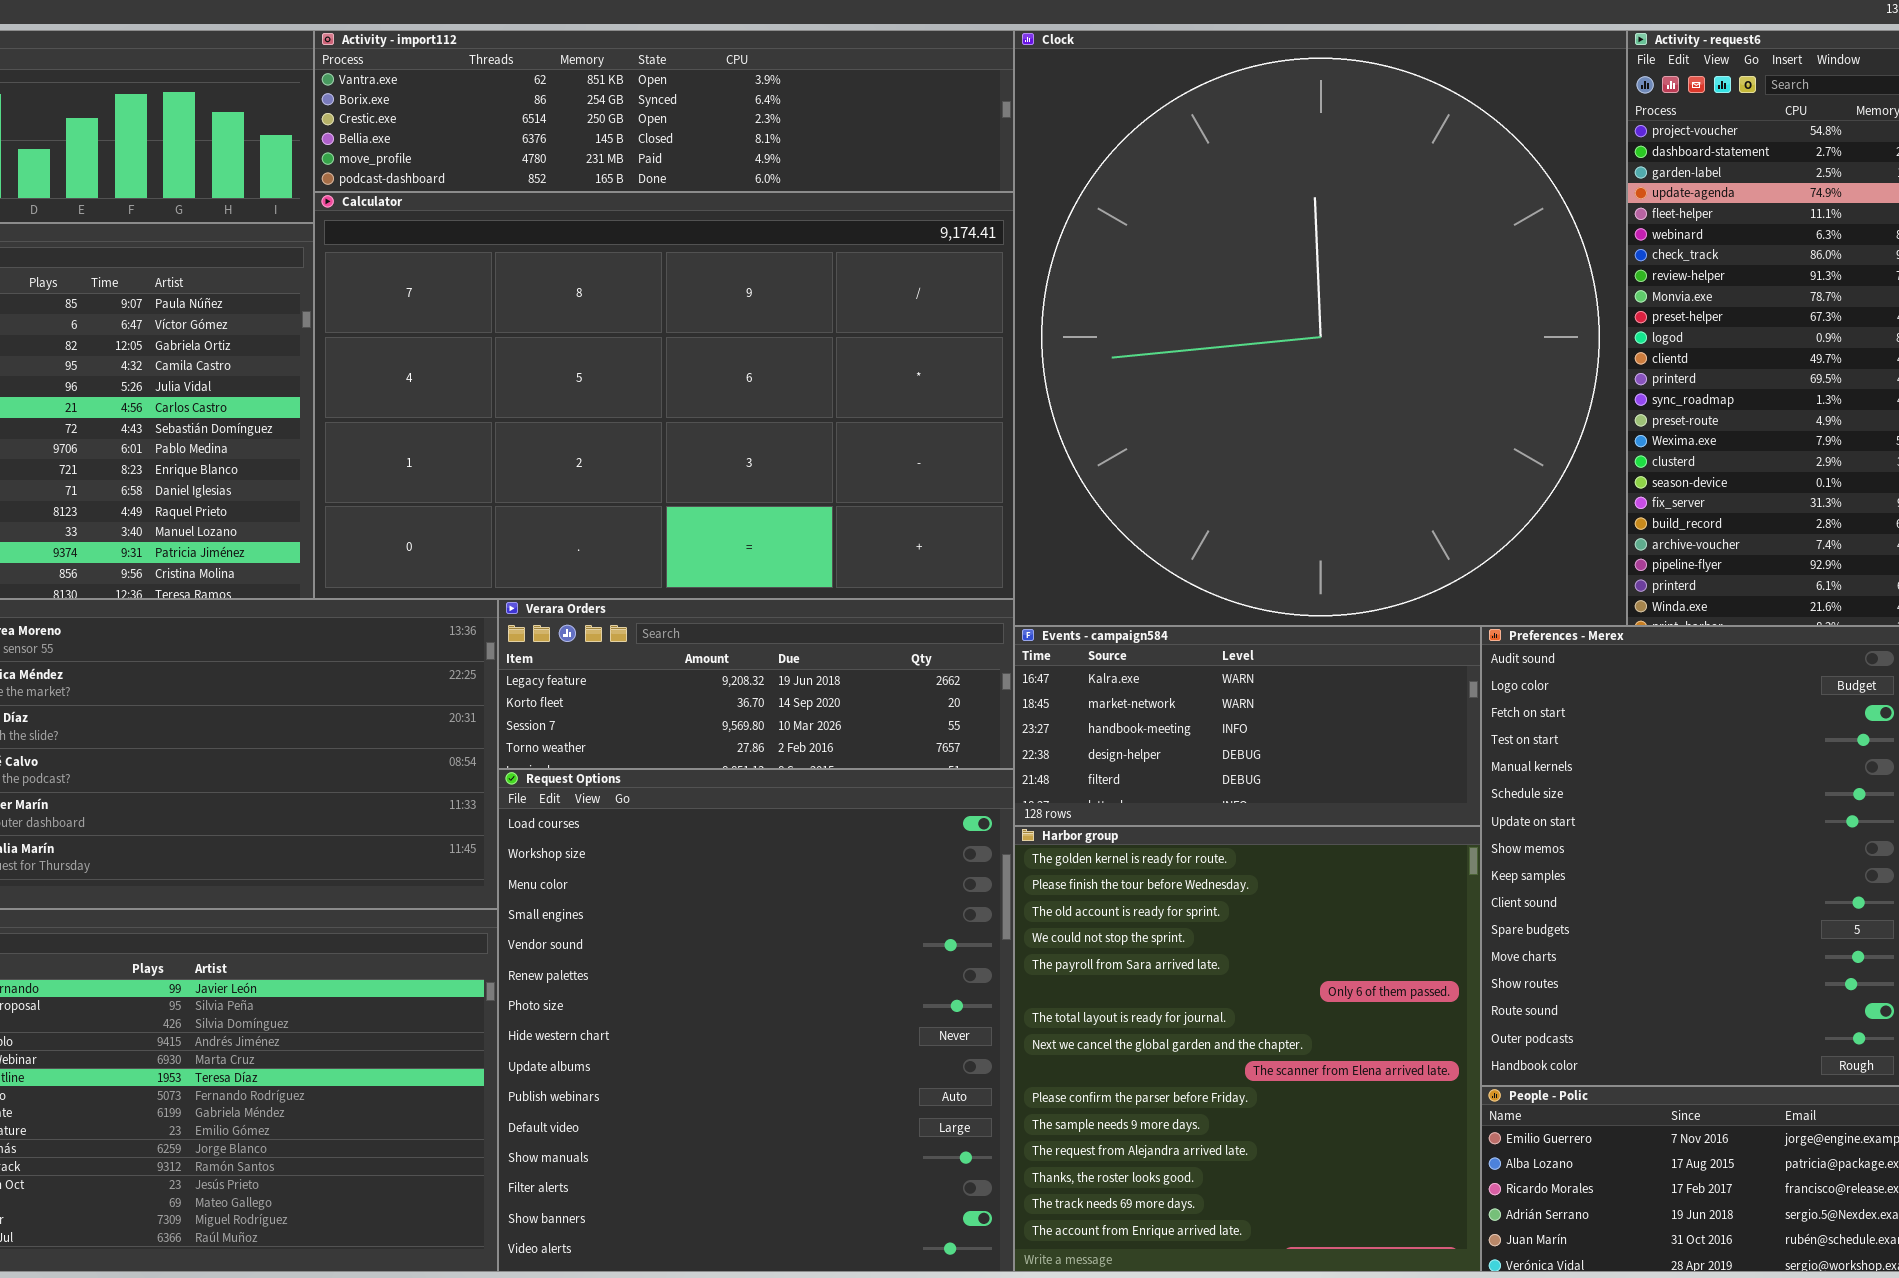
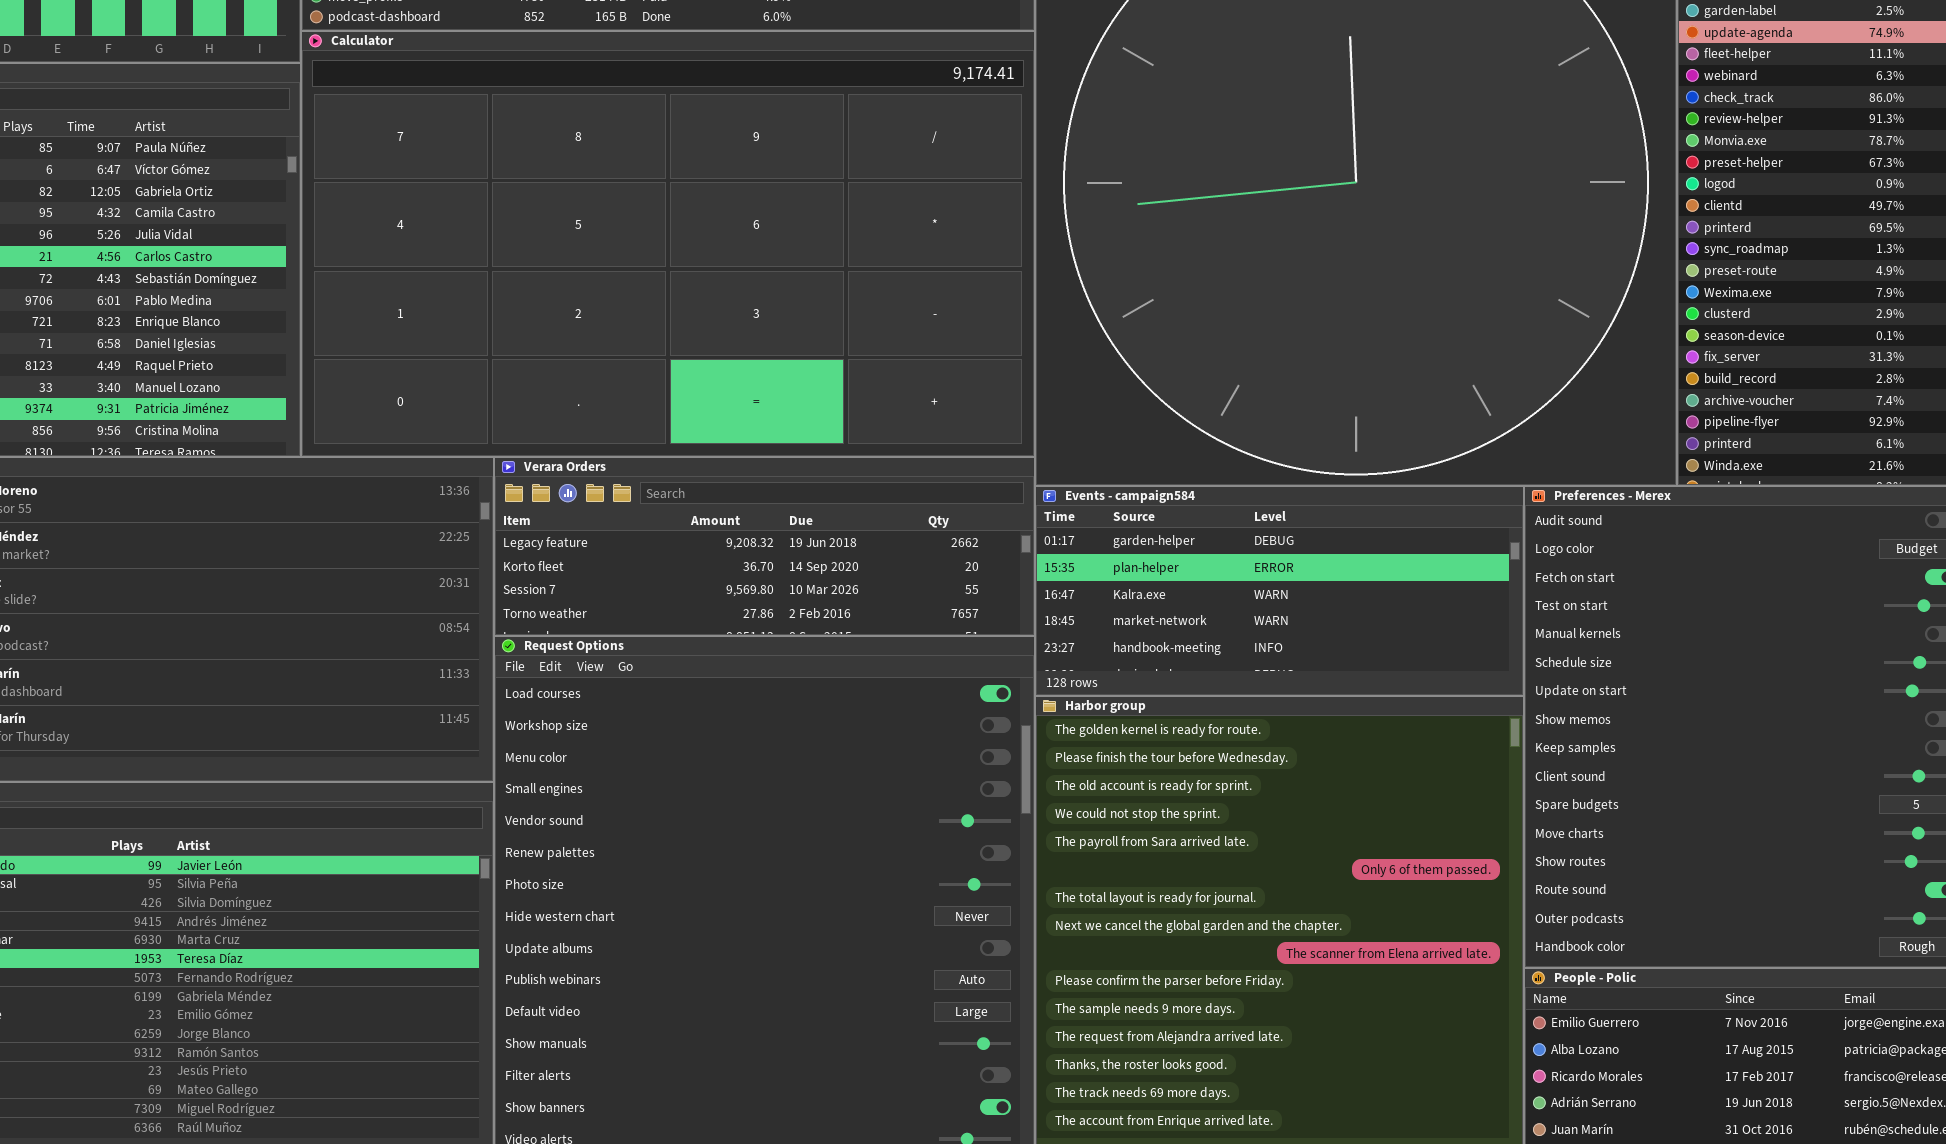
Events - campaign584: [1014,626,1481,826] -> [1035,486,1524,696], scrolled up 2 rows

